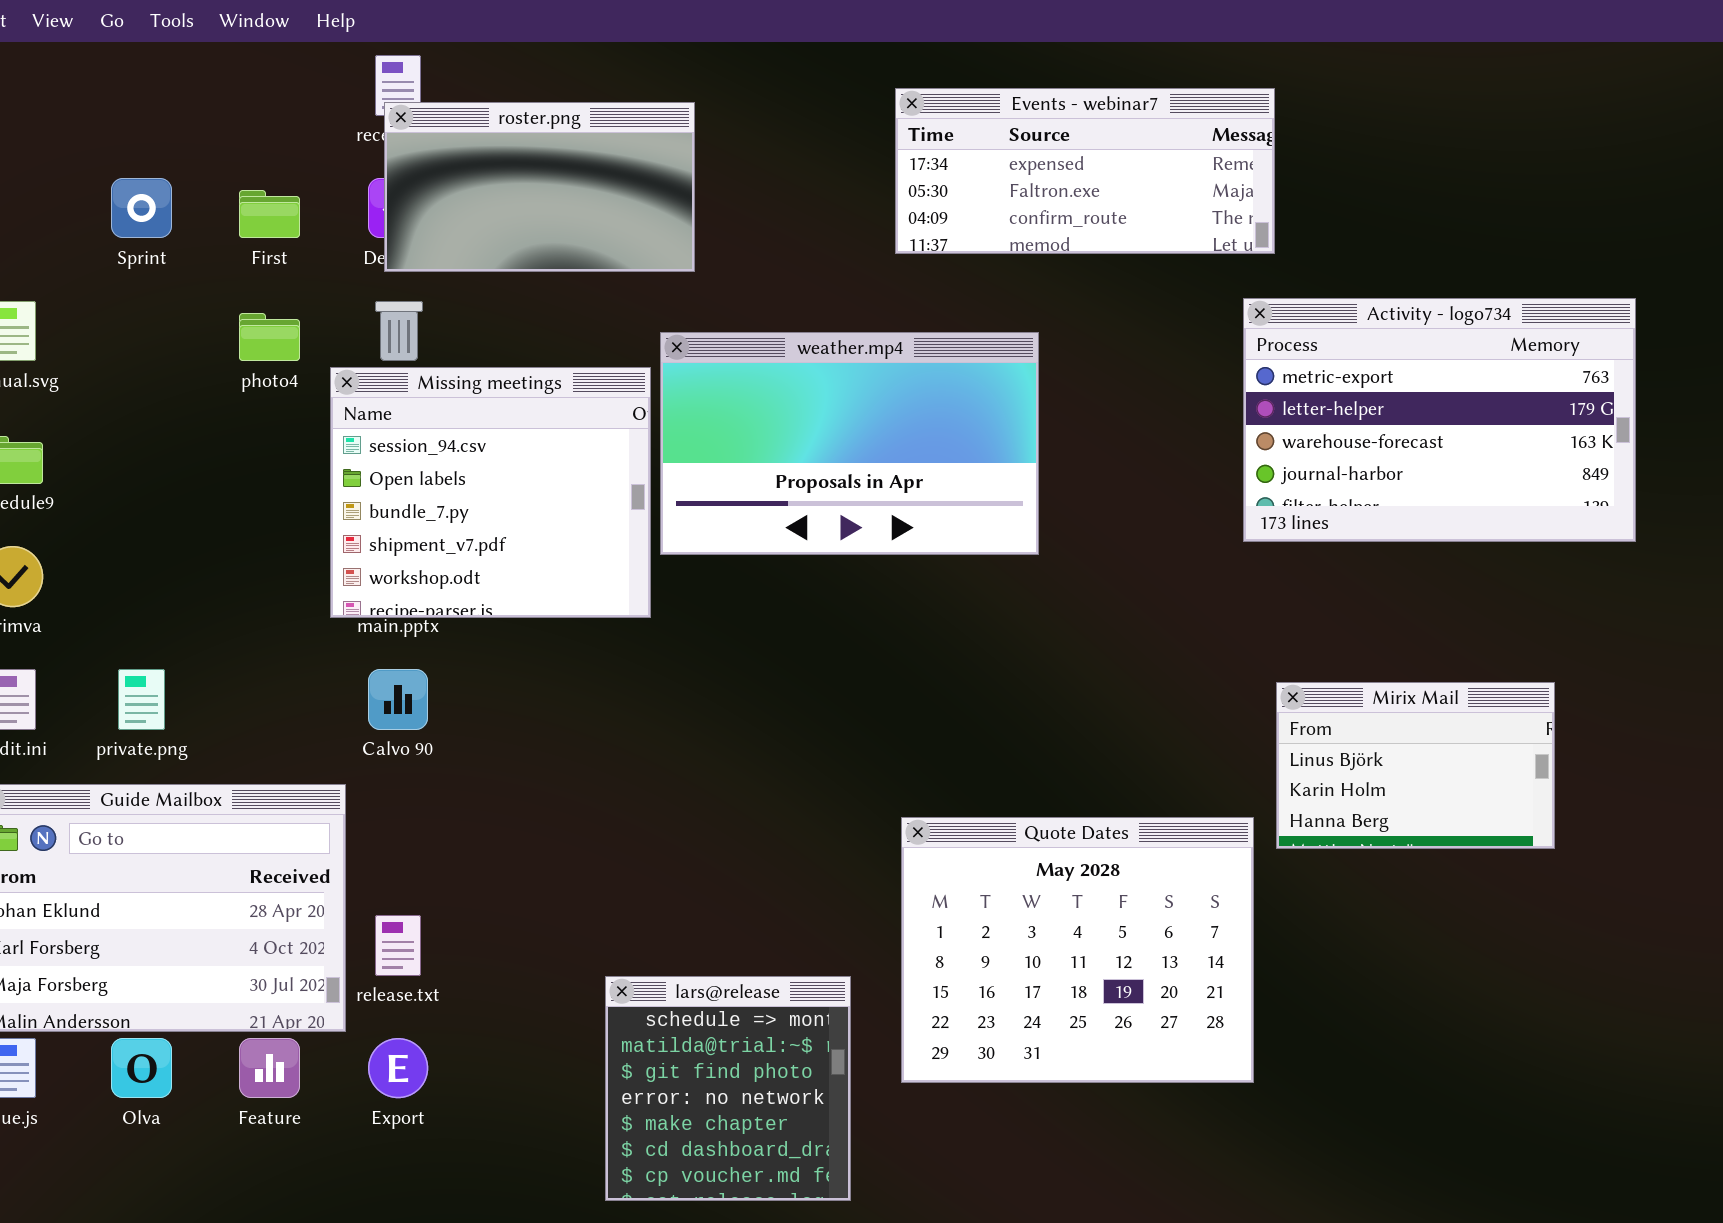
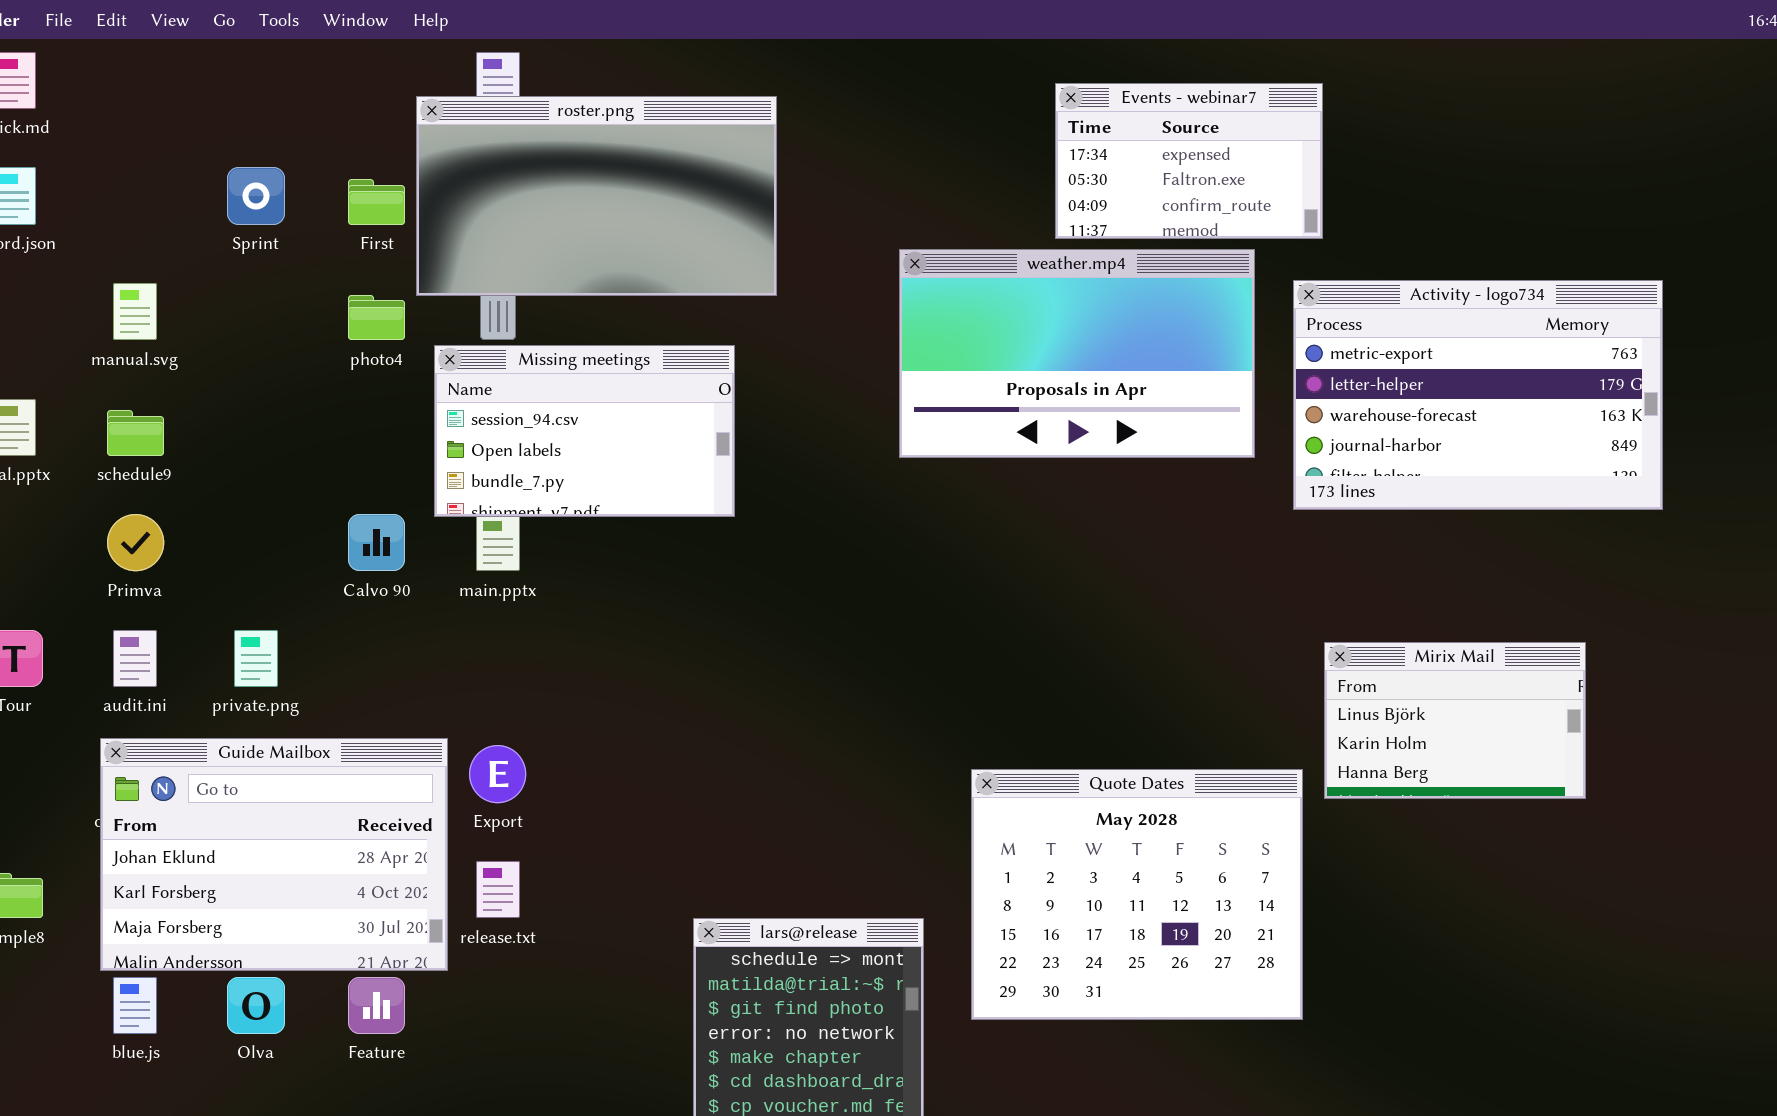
Events - webinar7: [895,88,1275,254] -> [1055,83,1323,239], resized
roster.png: [384,102,695,272] -> [416,96,777,296], resized
weather.mp4: [660,332,1039,555] -> [899,249,1255,458], moved
Missing meetings: [330,367,651,618] -> [434,345,735,517], resized
Calvo 90: [368,669,428,730] -> [348,514,405,571], moved
Export: [368,1038,428,1098] -> [469,745,526,803], moved

